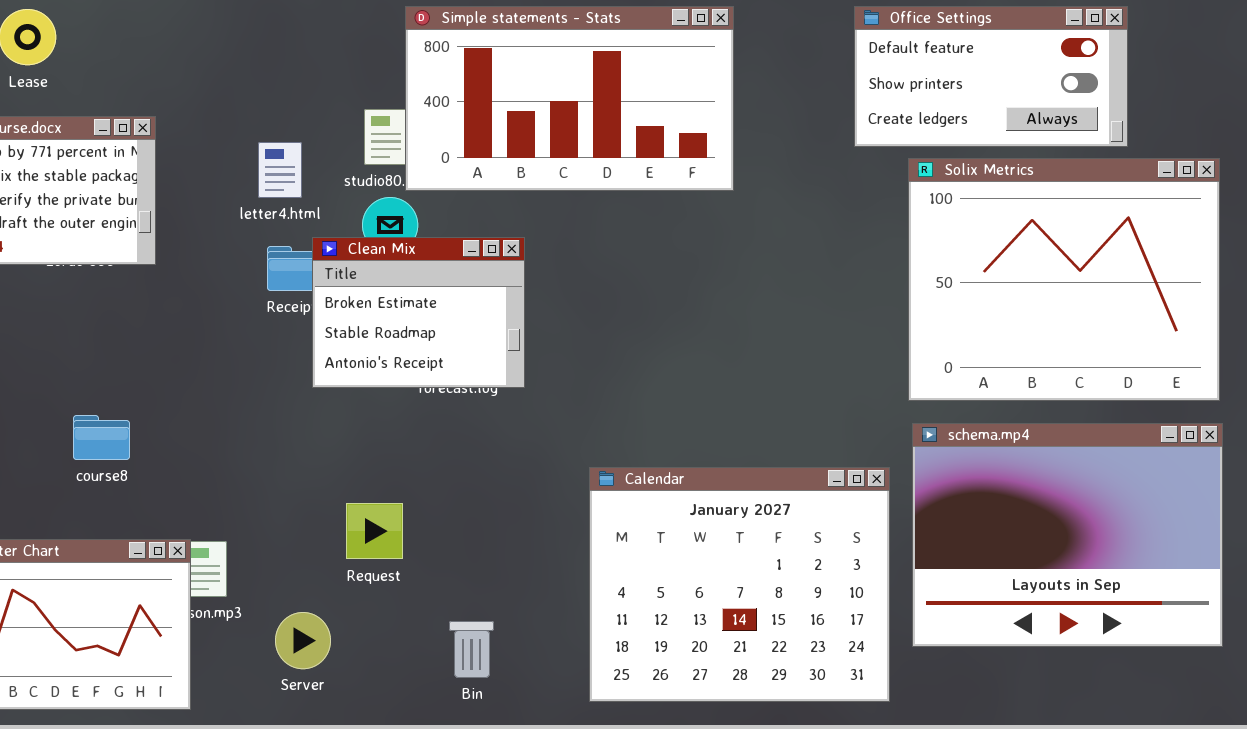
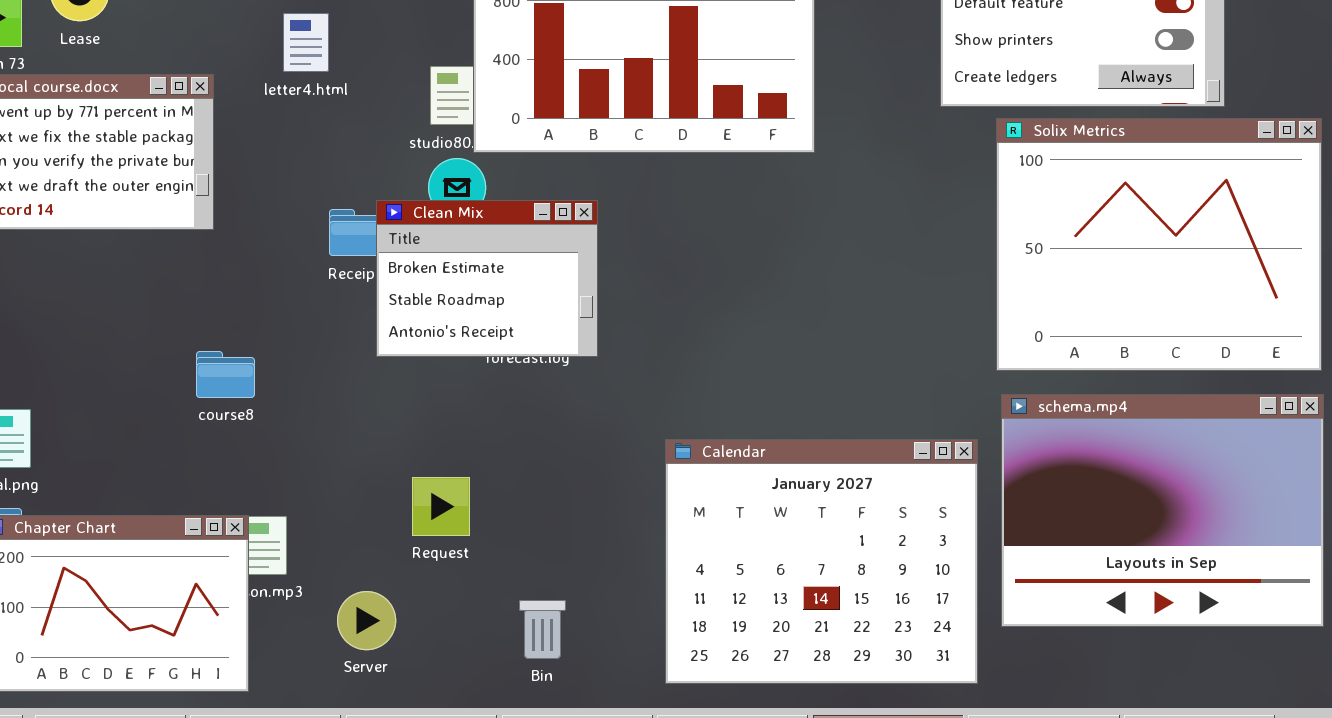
letter4.html: [258,142,302,198] -> [283,13,329,72], moved
course8: [73,415,130,460] -> [196,351,255,398], moved

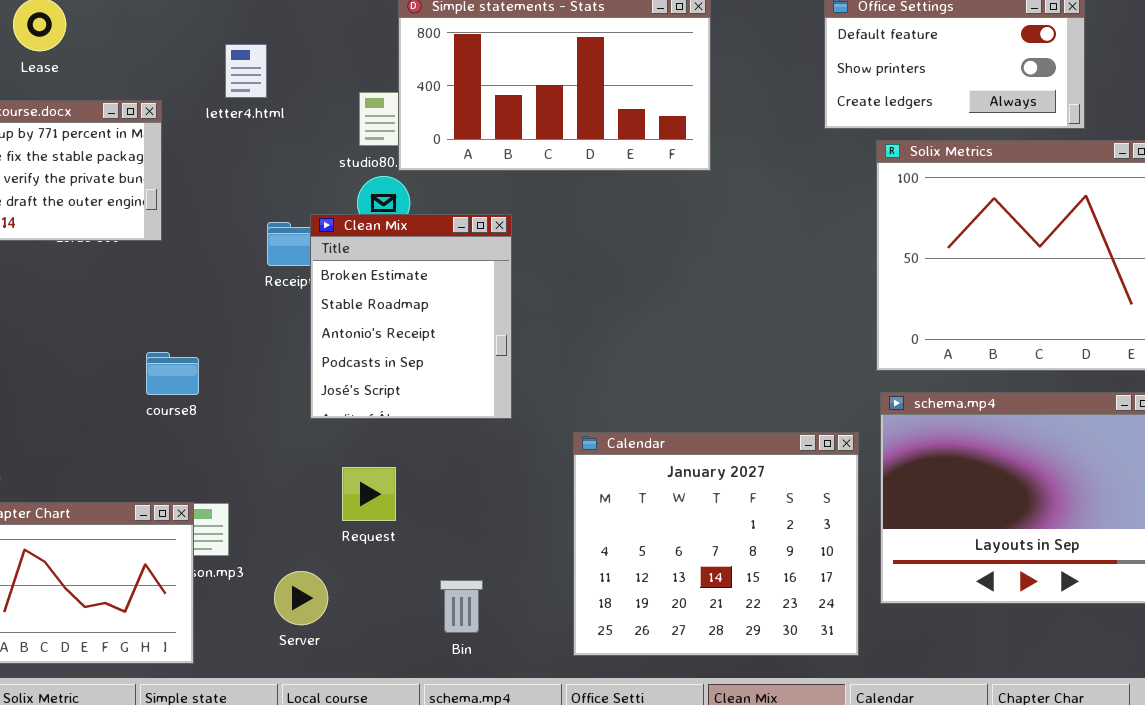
Clean Mix: [376,200,598,357] -> [310,214,512,419], resized

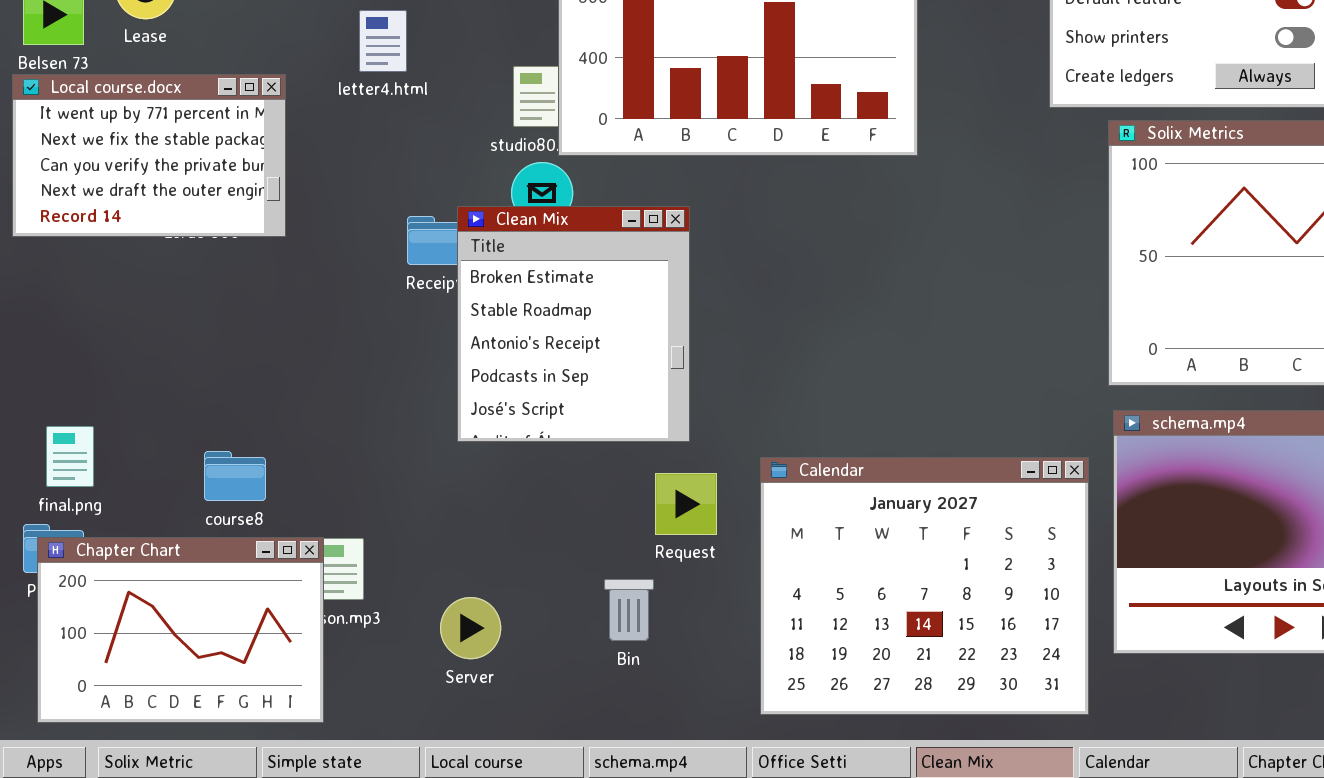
course8: [146,352,199,395] -> [204,451,266,501], moved
Request: [342,467,396,521] -> [655,473,717,535], moved
Server: [274,571,328,625] -> [440,597,501,659], moved
Bin: [440,580,483,633] -> [604,579,654,641], moved

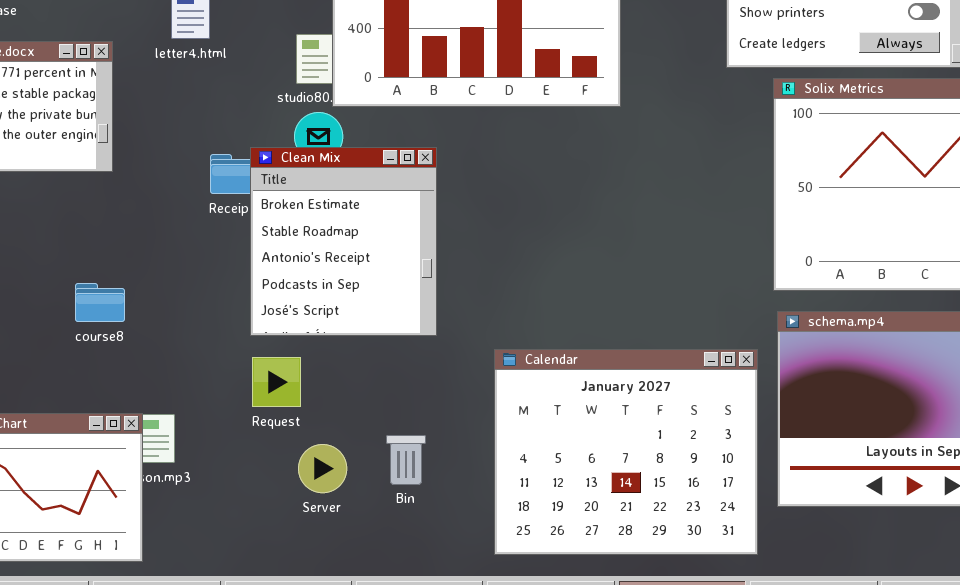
course8: [204,451,266,501] -> [75,283,125,322], moved
Request: [655,473,717,535] -> [252,357,301,407], moved
Bin: [604,579,654,641] -> [386,435,426,485], moved
Server: [440,597,501,659] -> [298,444,347,493], moved

